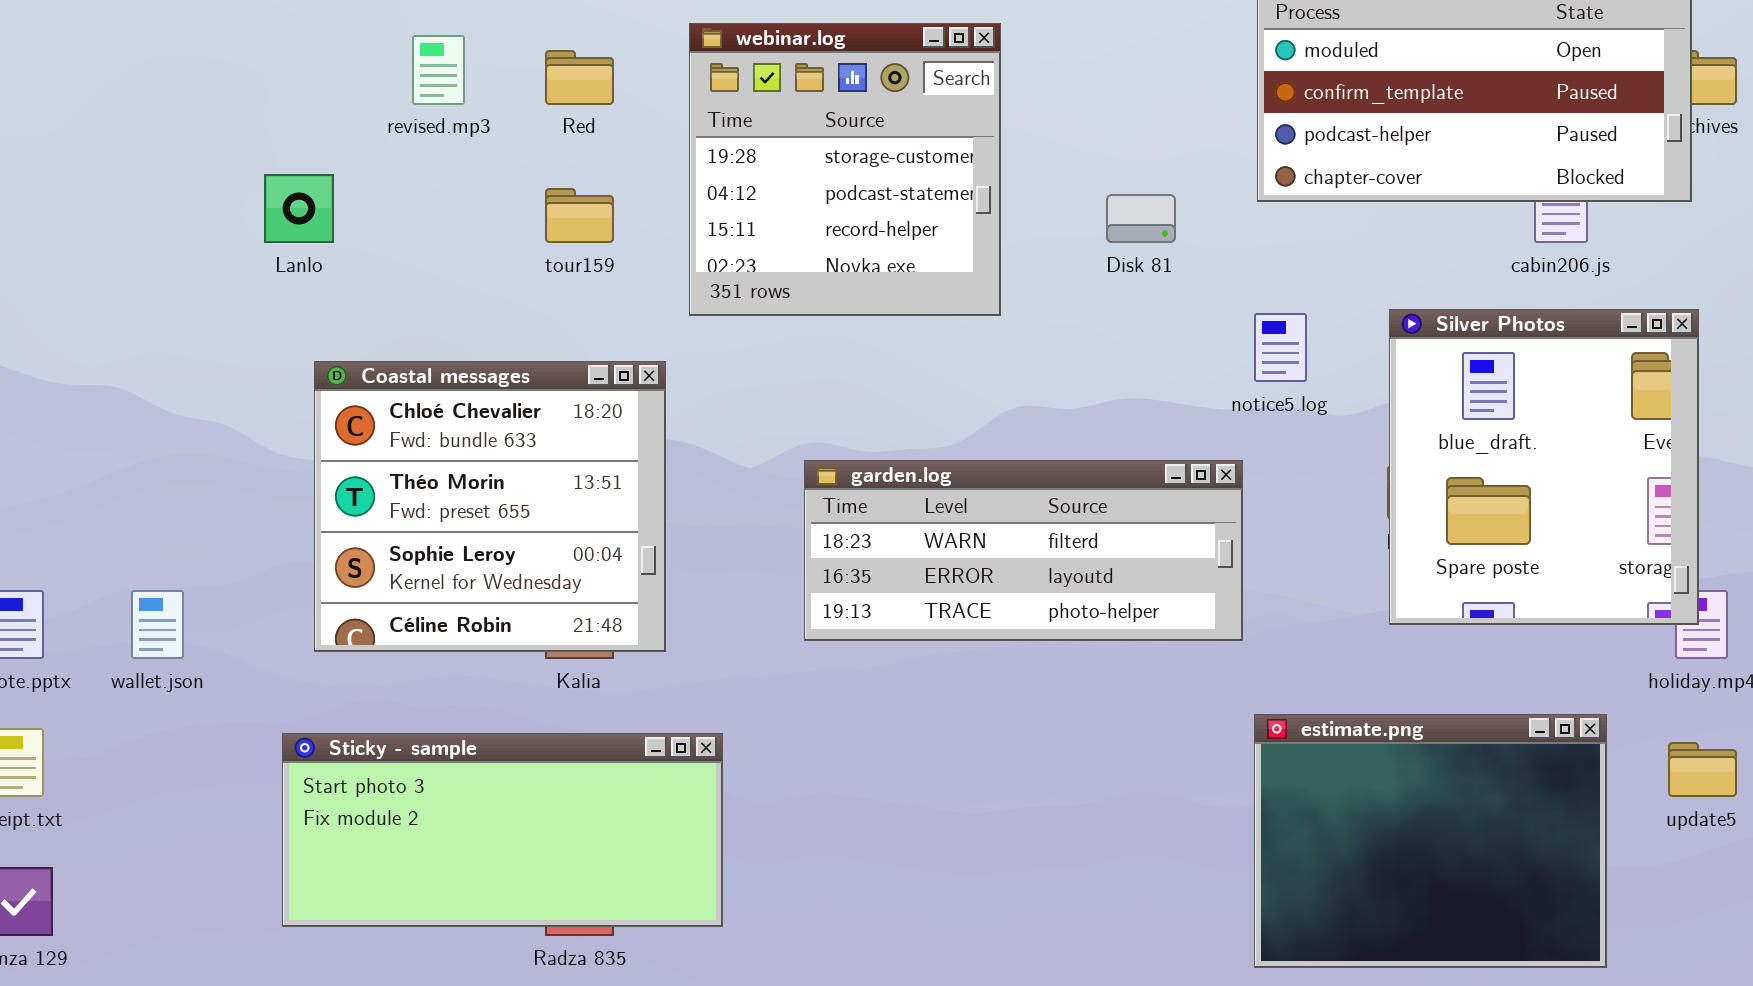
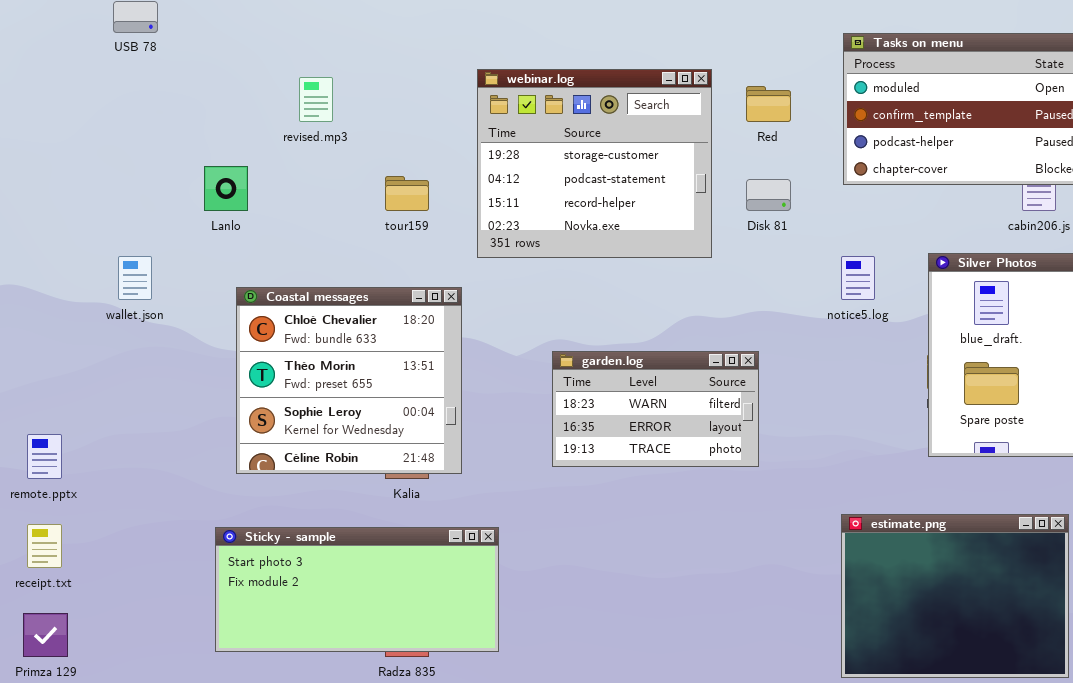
webinar.log: [689,23,1001,316] -> [477,69,712,258], resized
Red: [545,50,614,105] -> [746,86,791,122], moved
garden.log: [804,460,1243,641] -> [552,351,759,467], resized
wallet.json: [131,590,184,659] -> [118,256,152,300], moved

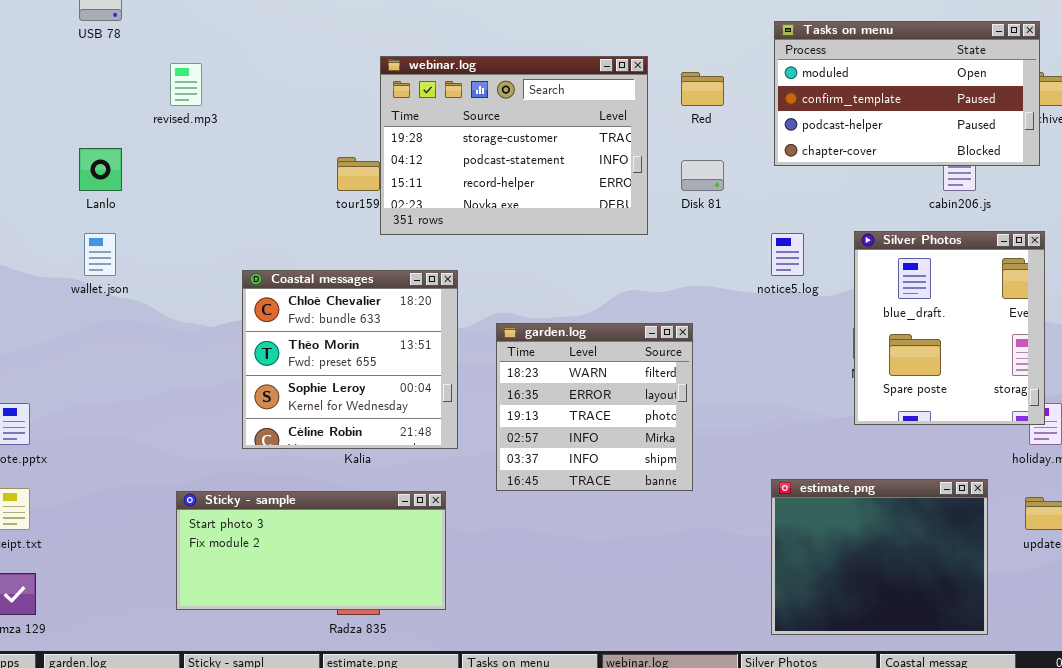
webinar.log: [477,69,712,258] -> [380,56,648,235], resized
revised.mp3: [299,77,333,122] -> [170,63,202,106], moved
Lanlo: [204,166,248,211] -> [79,148,122,191], moved
Coastal messages: [236,287,462,474] -> [242,270,458,449], moved
garden.log: [552,351,759,467] -> [496,323,693,491], resized

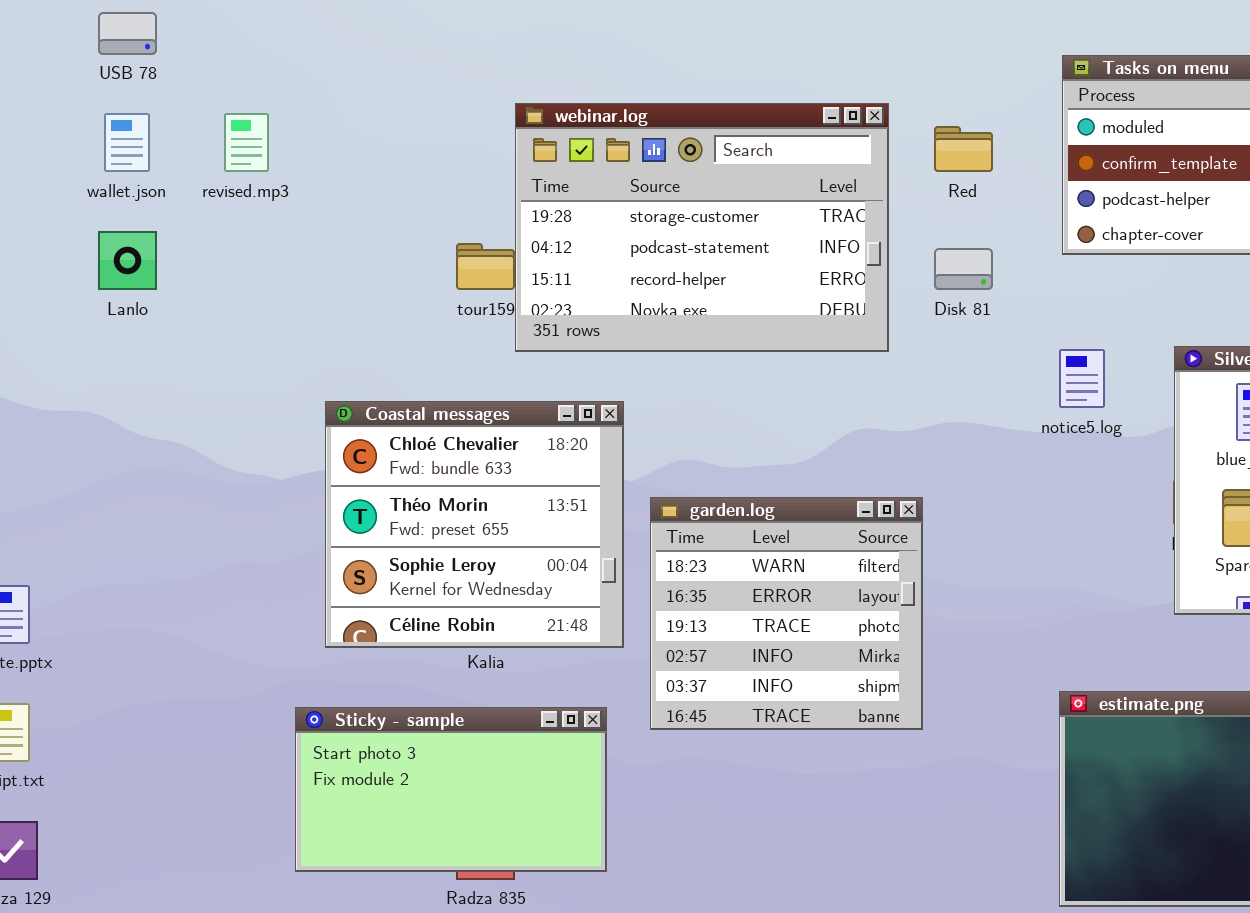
wallet.json: [84,233,116,276] -> [104,113,150,172], moved
garden.log: [496,323,693,491] -> [650,497,923,730], moved
Sticky - sample: [176,491,446,610] -> [295,707,607,872], resized

